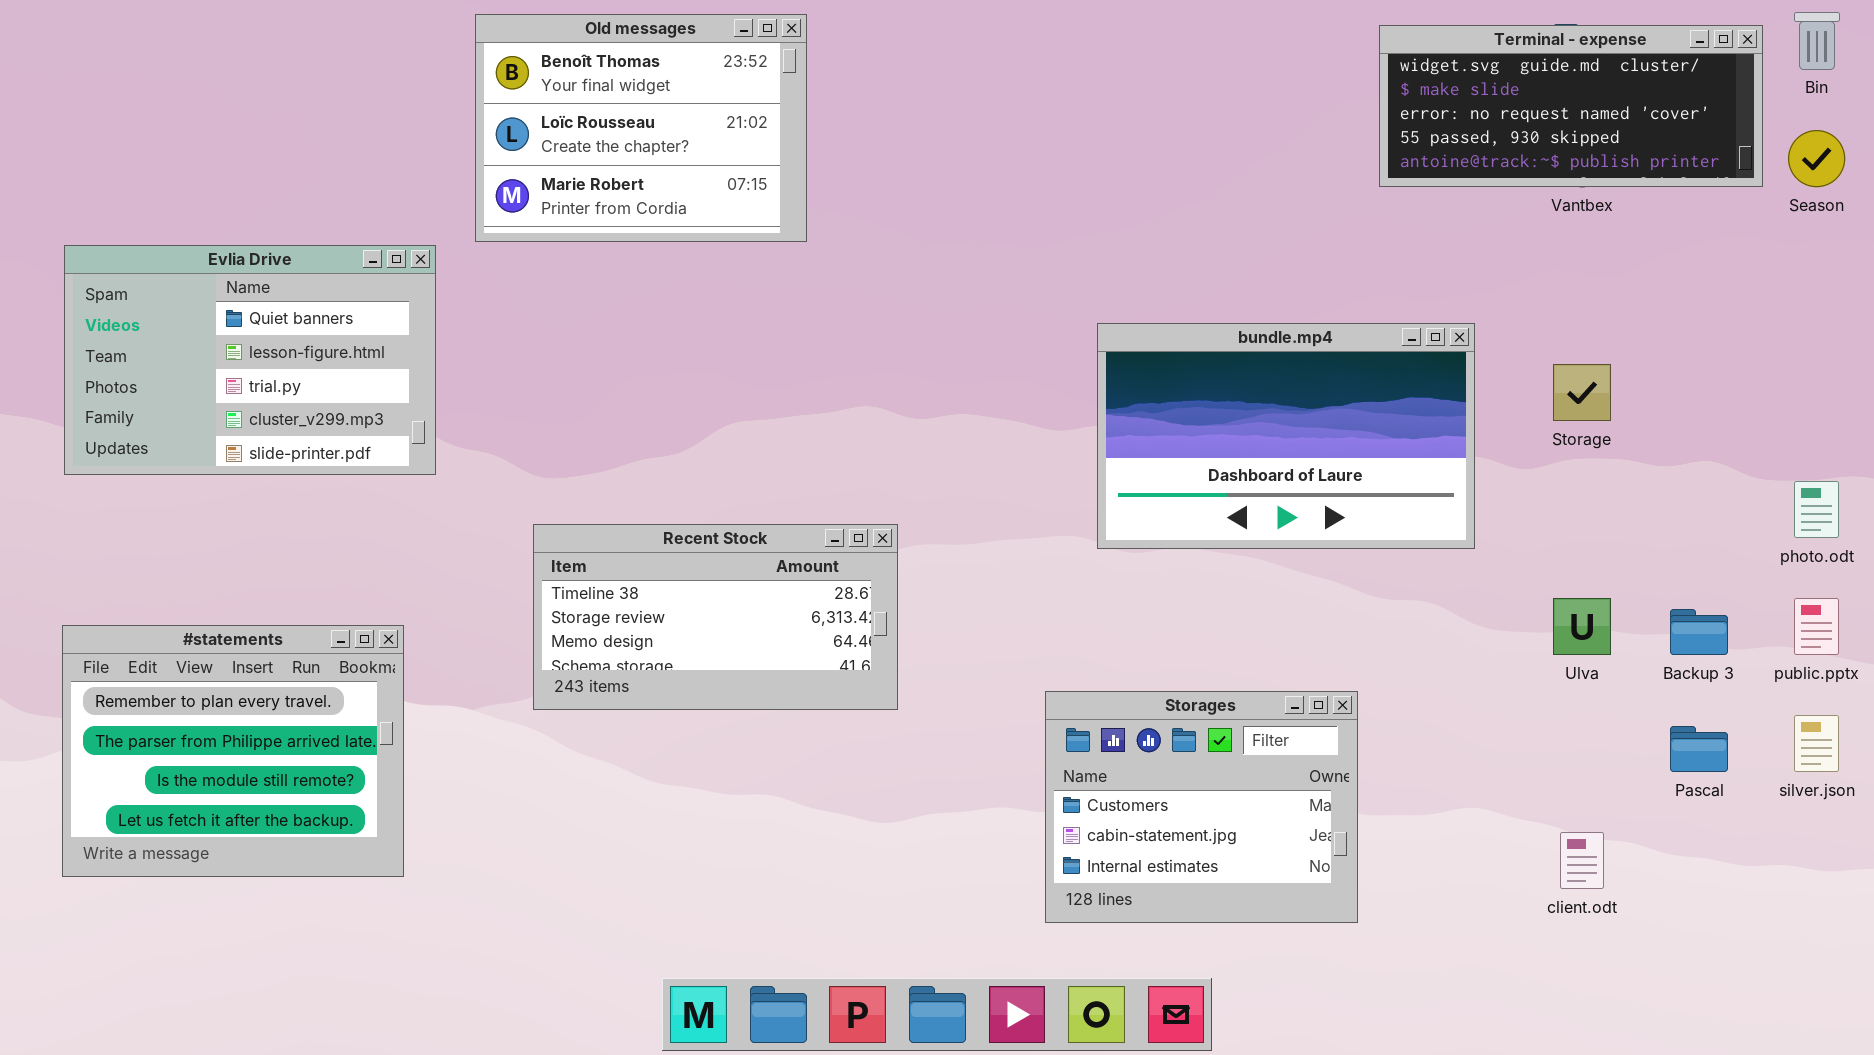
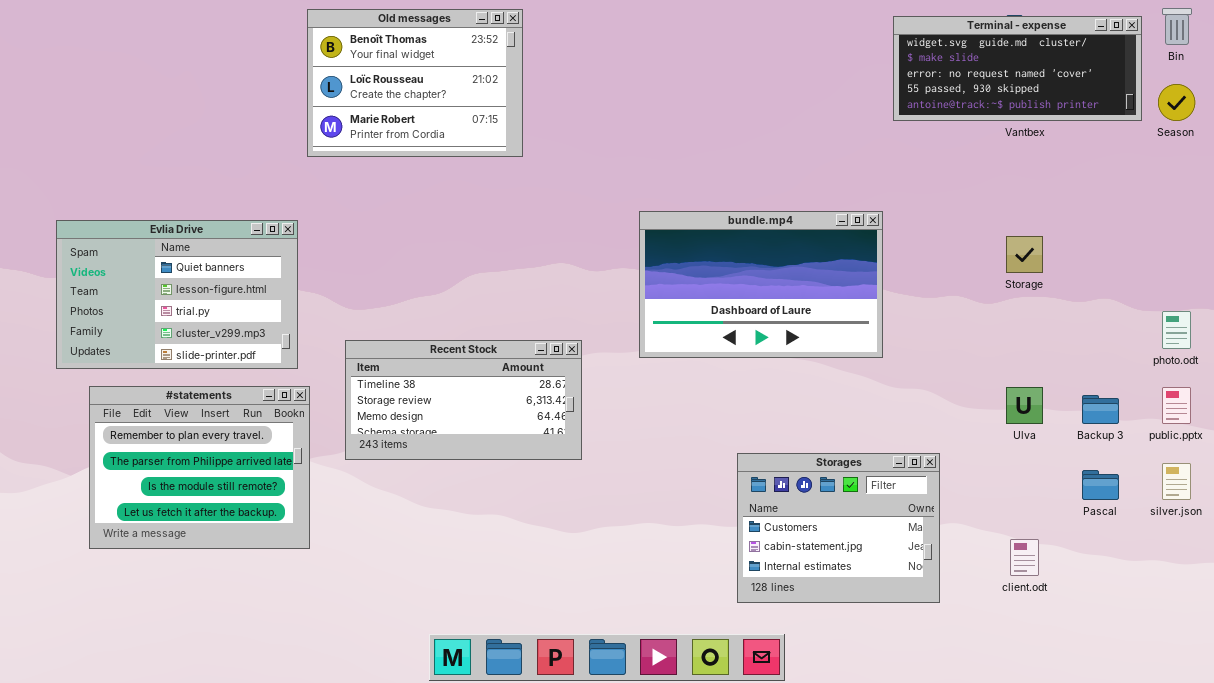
Evlia Drive: [64,245,436,475] -> [56,220,298,369], moved
bundle.mp4: [1097,323,1475,549] -> [639,211,883,358], moved
#statements: [62,625,404,877] -> [89,386,310,549], moved
Storages: [1045,691,1358,923] -> [737,453,940,603], moved

